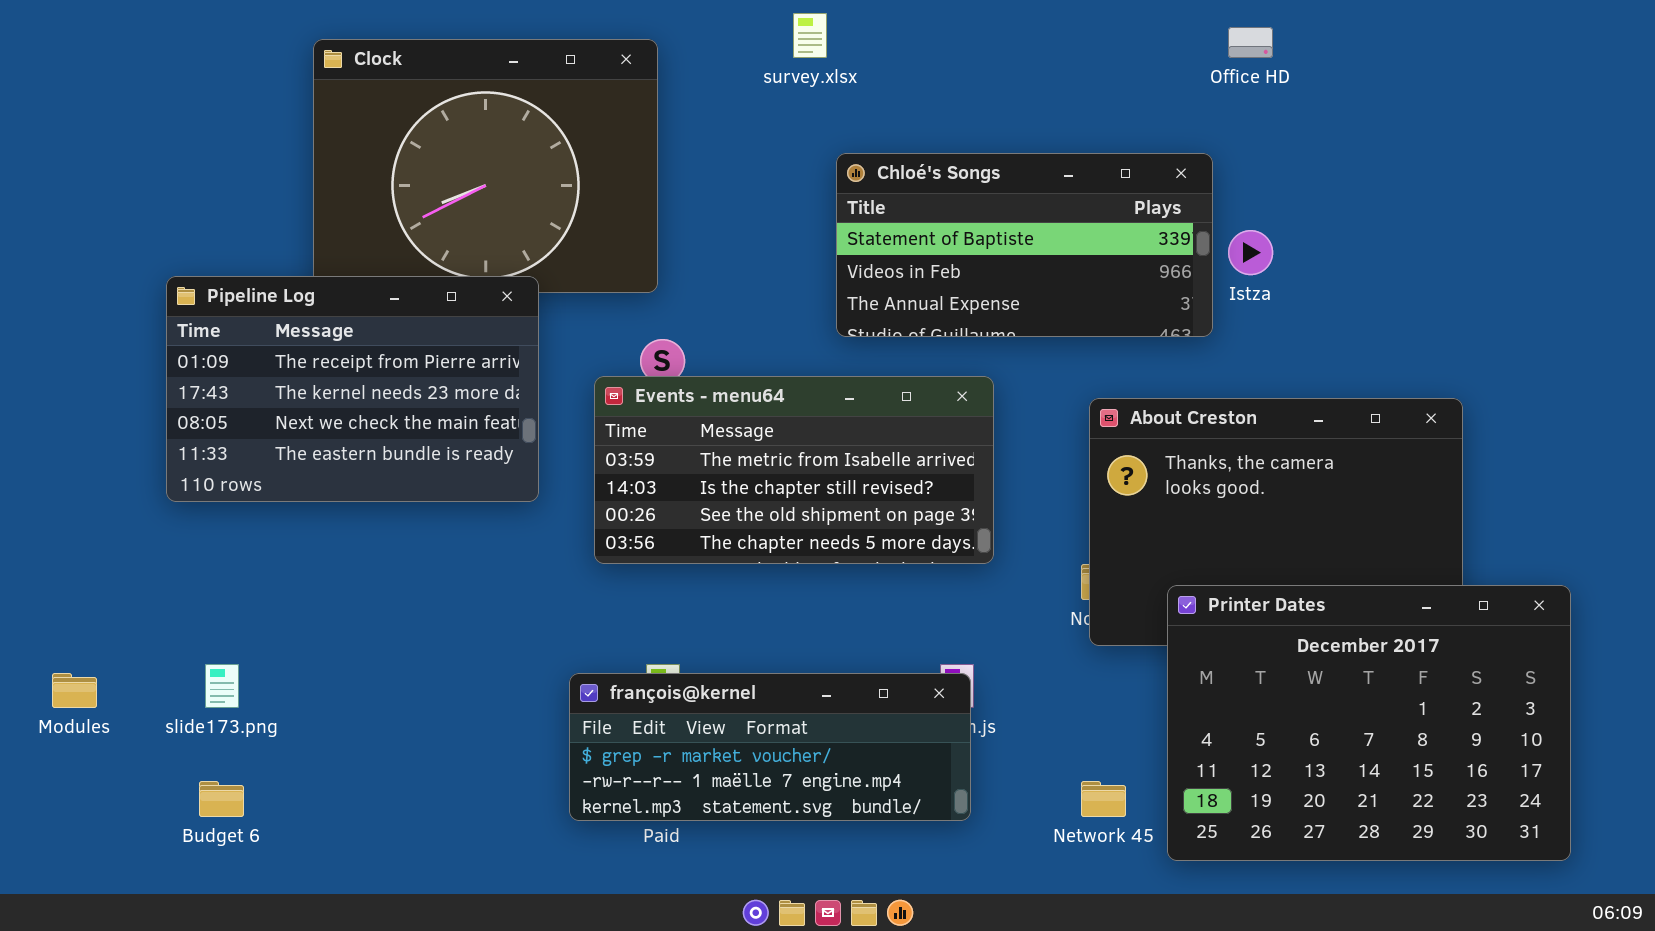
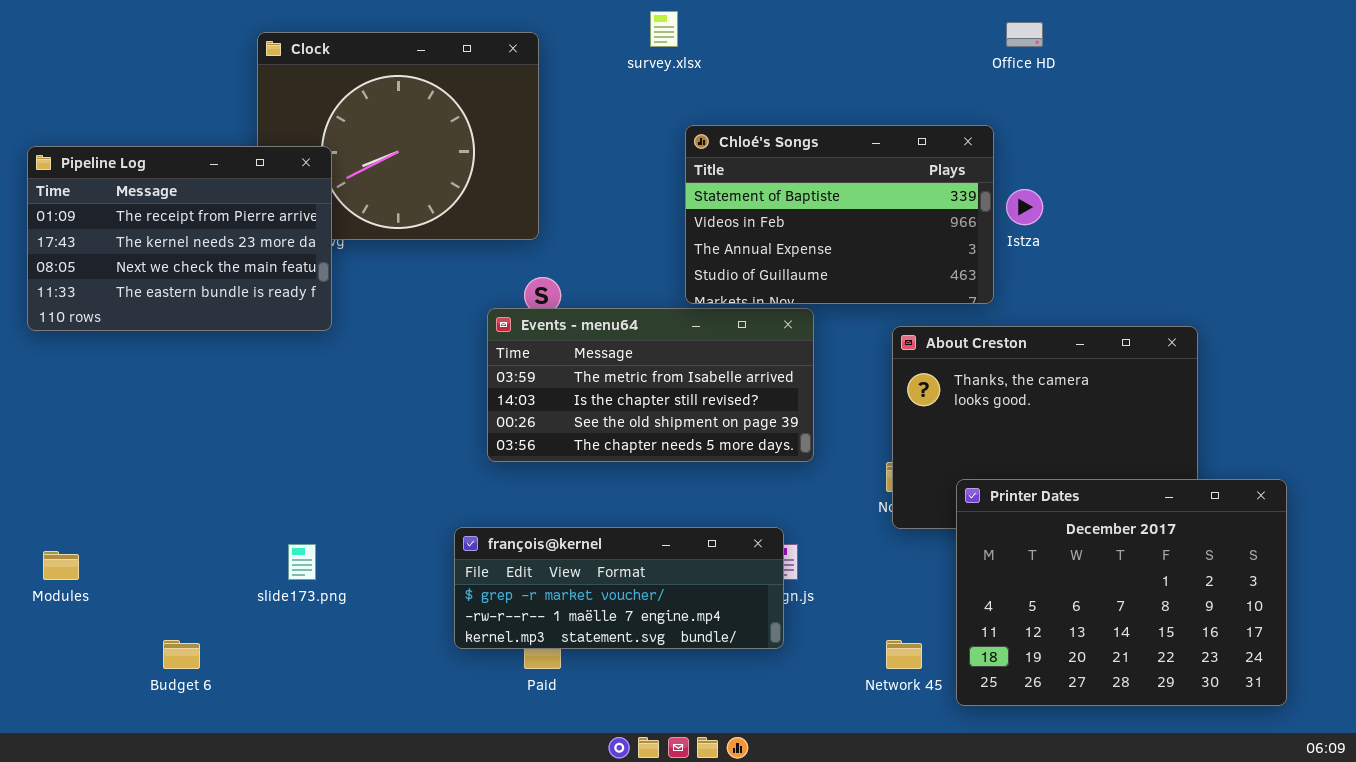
Chloé's Songs: [836,153,1213,337] -> [685,125,994,304], resized
Pipeline Log: [166,276,539,502] -> [27,146,332,331], moved
slide173.png: [205,664,239,708] -> [288,544,316,580], moved
françois@kernel: [569,673,971,821] -> [454,527,784,649], moved

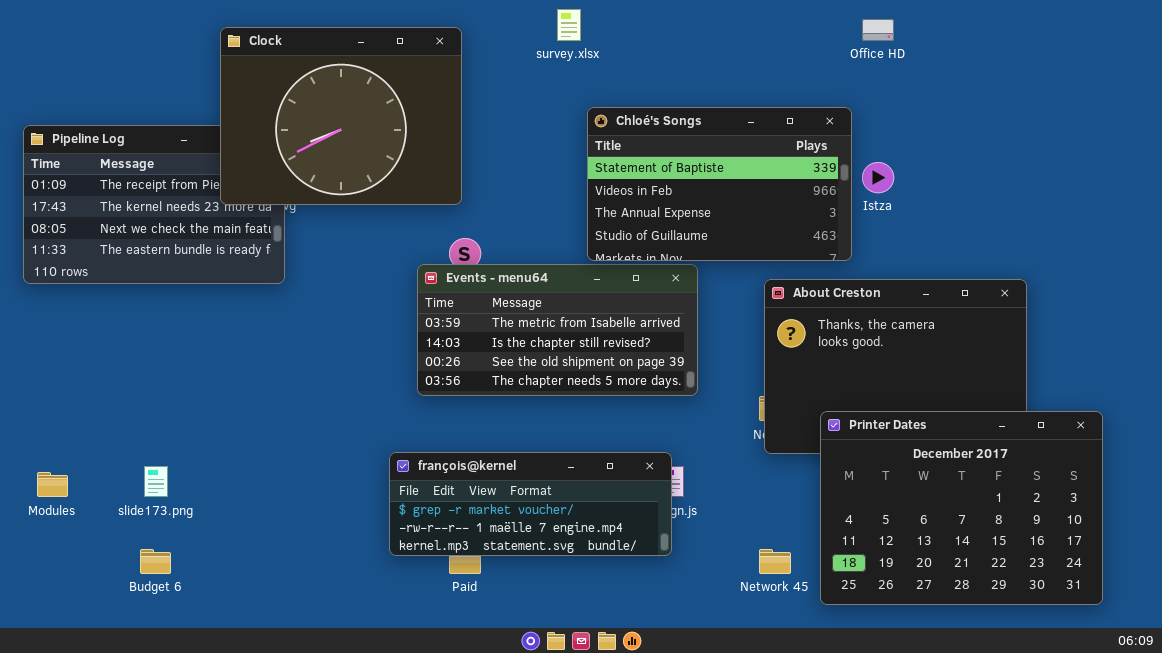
Clock: [257,32,539,240] -> [220,27,462,205], raised
slide173.png: [288,544,316,580] -> [144,466,168,497], moved

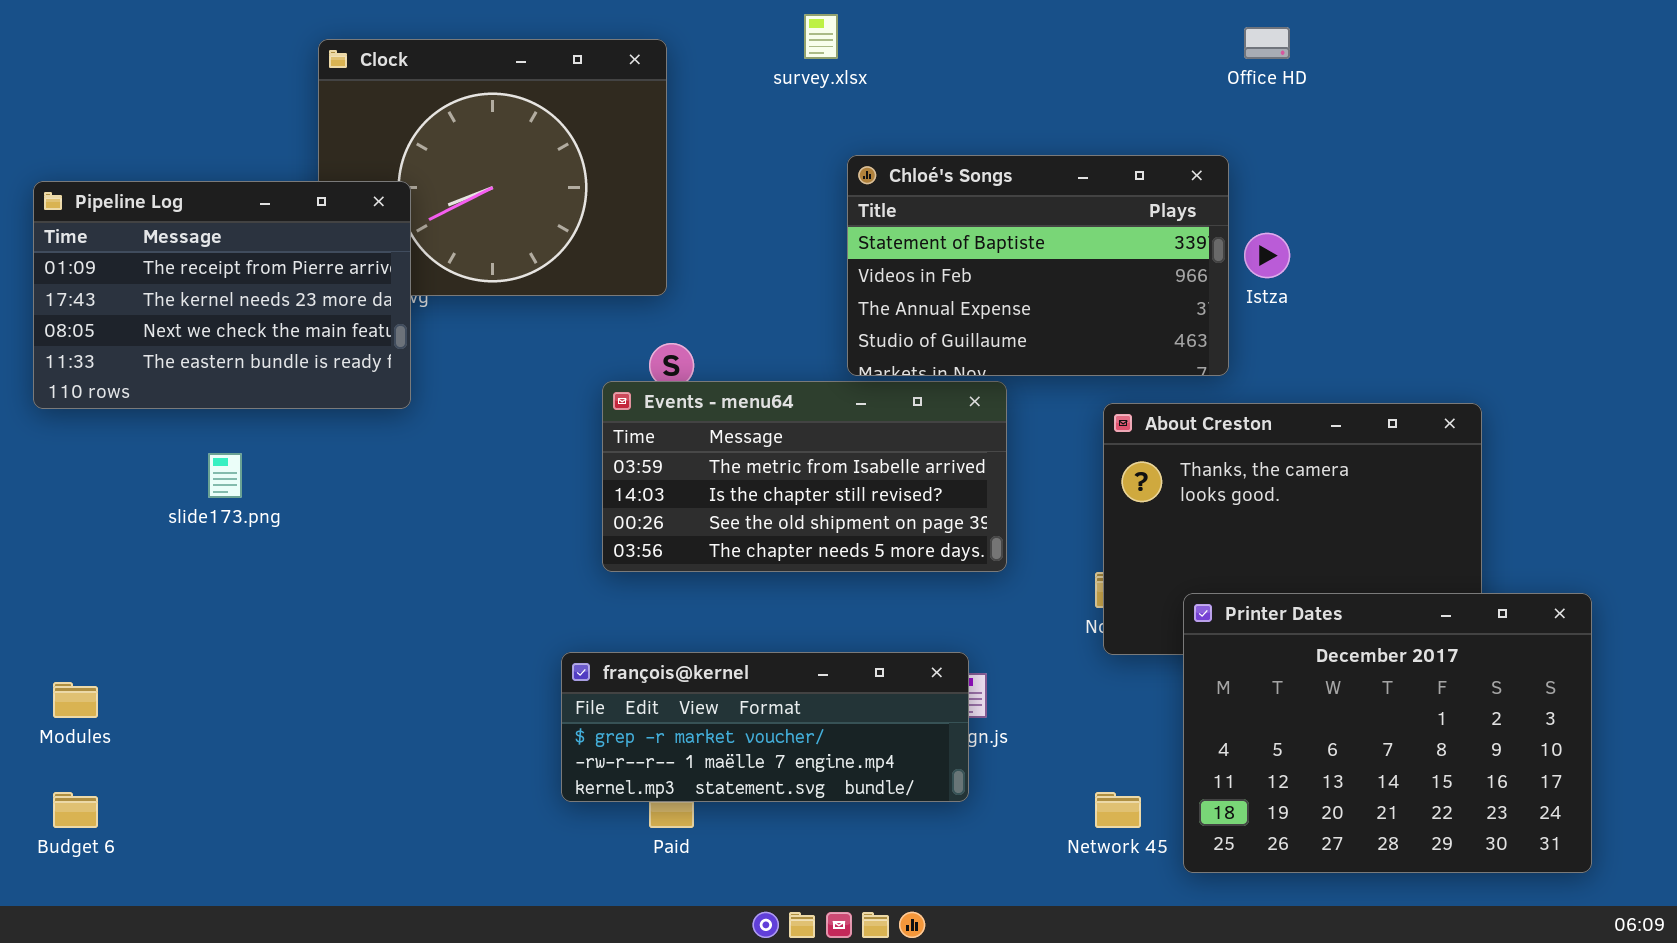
Pipeline Log: [23,125,285,284] -> [33,181,411,409], raised
slide173.png: [144,466,168,497] -> [208,453,242,498], moved
Budget 6: [140,549,171,574] -> [53,792,98,828], moved

